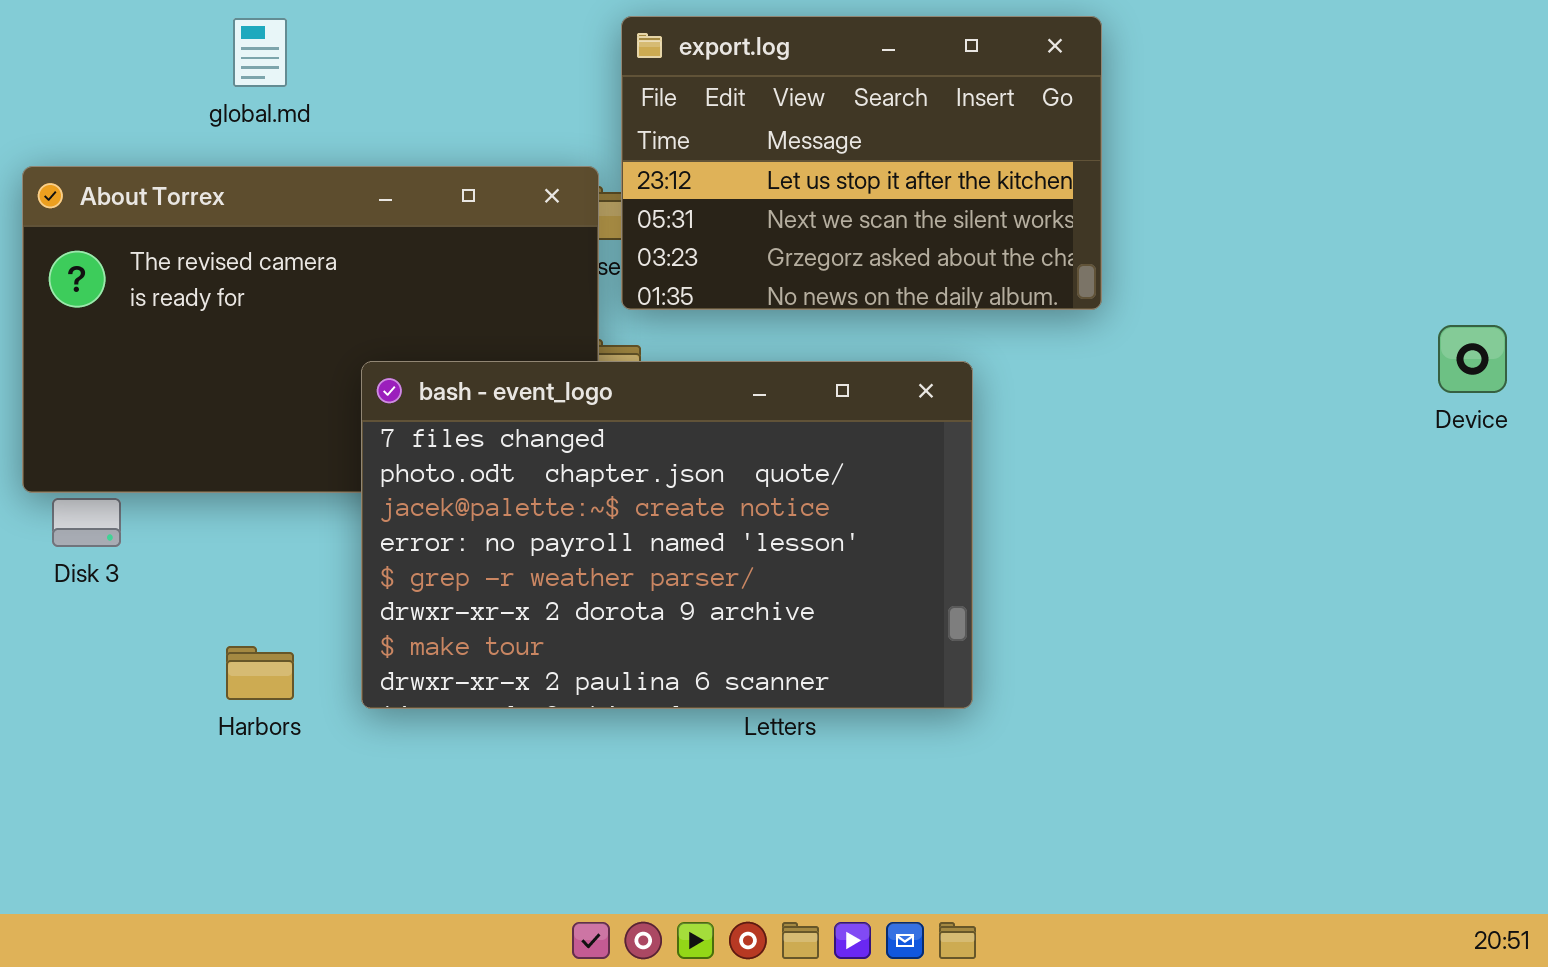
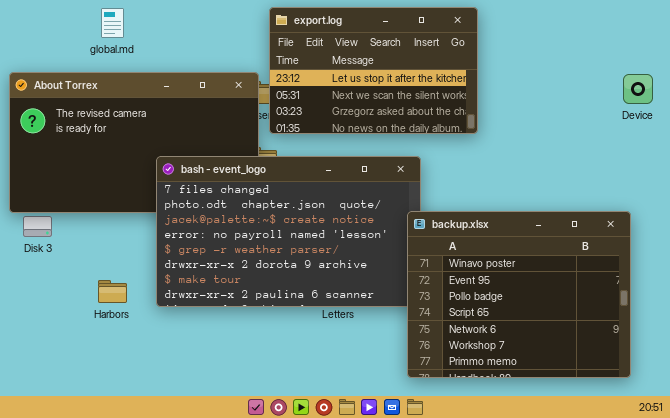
Device: [1438,325,1507,393] -> [623,74,653,104], moved
backup.xlsx: none -> [407,211,631,378], opened

